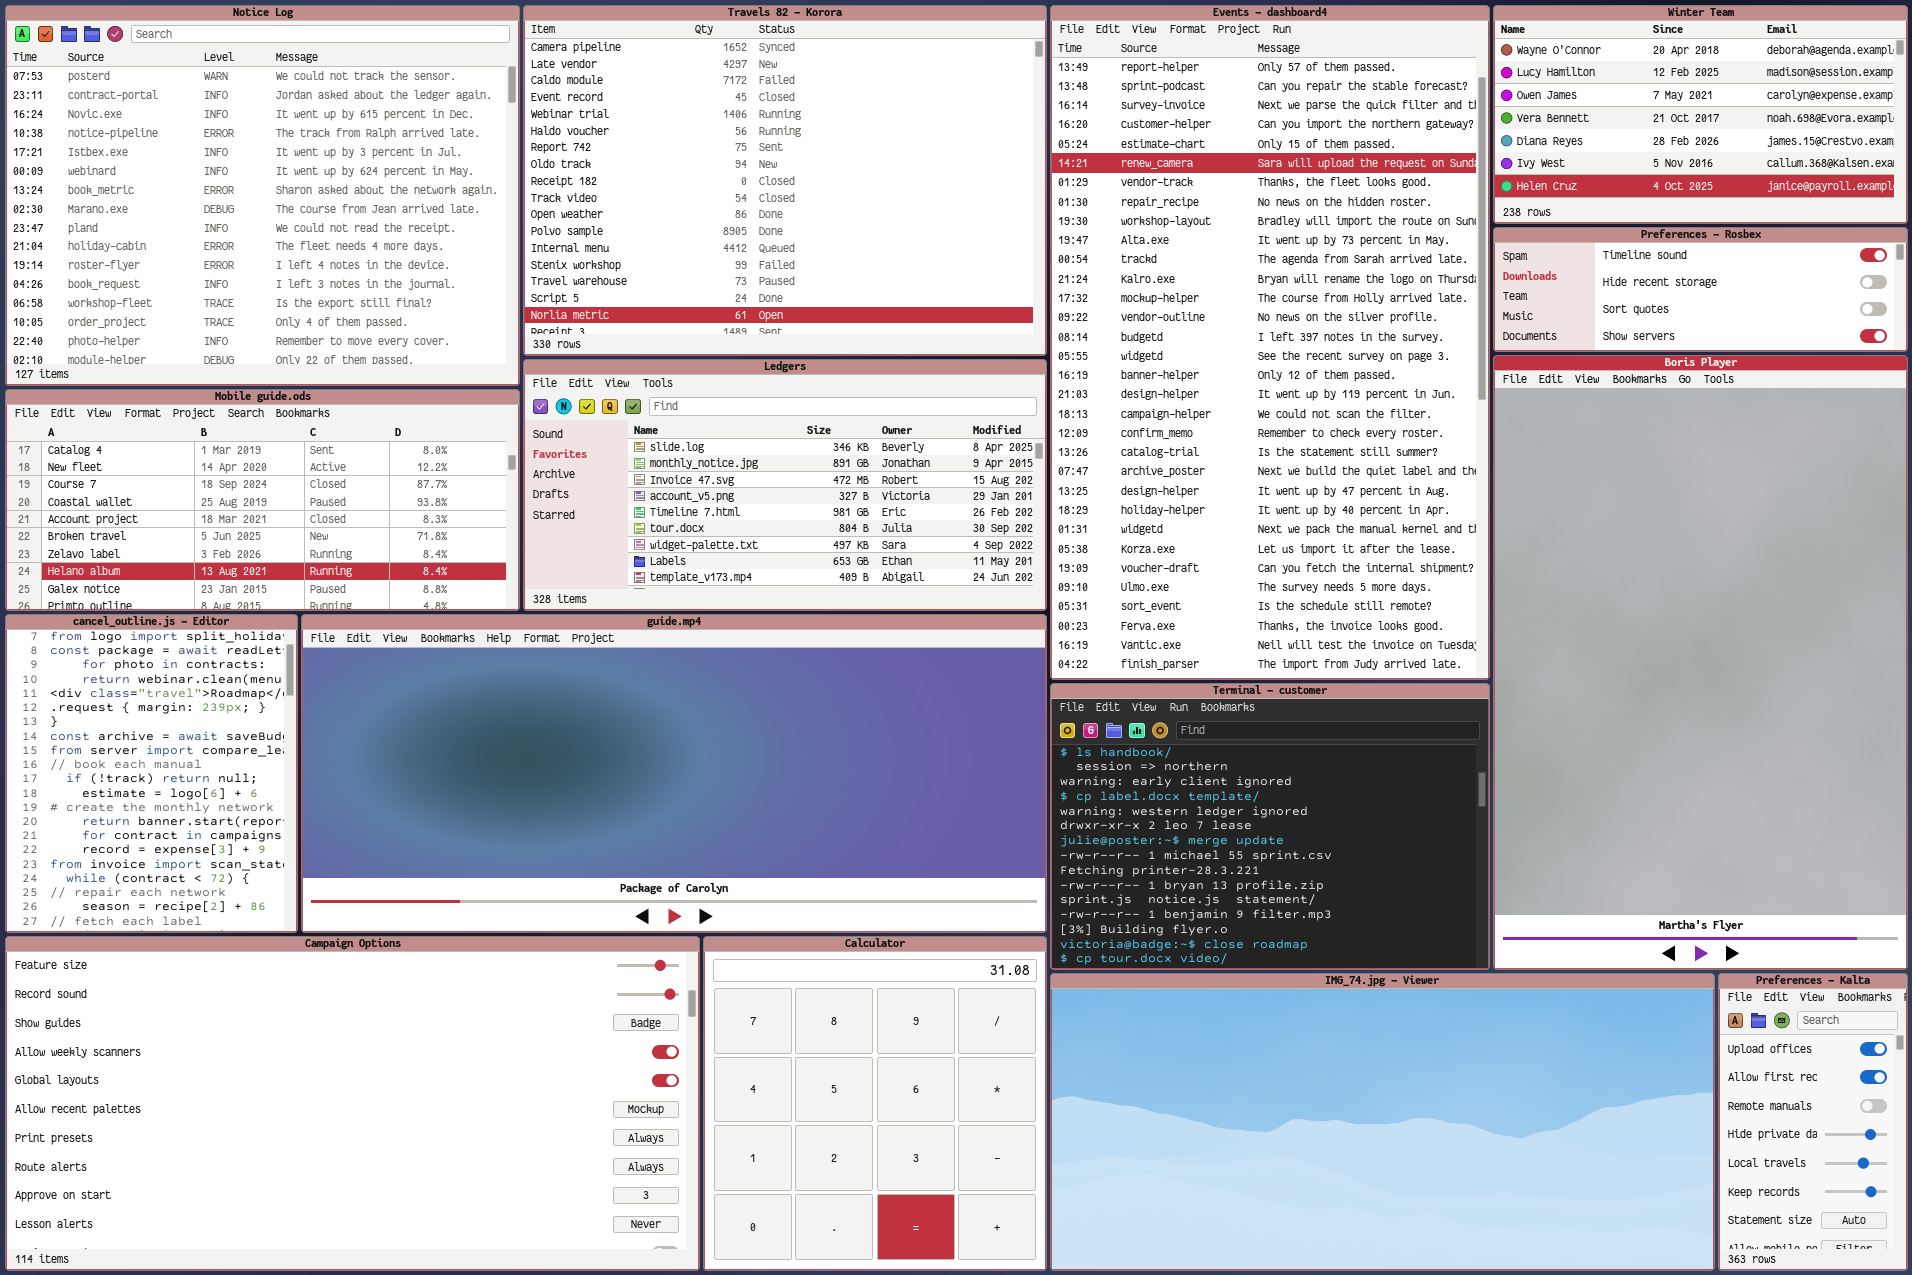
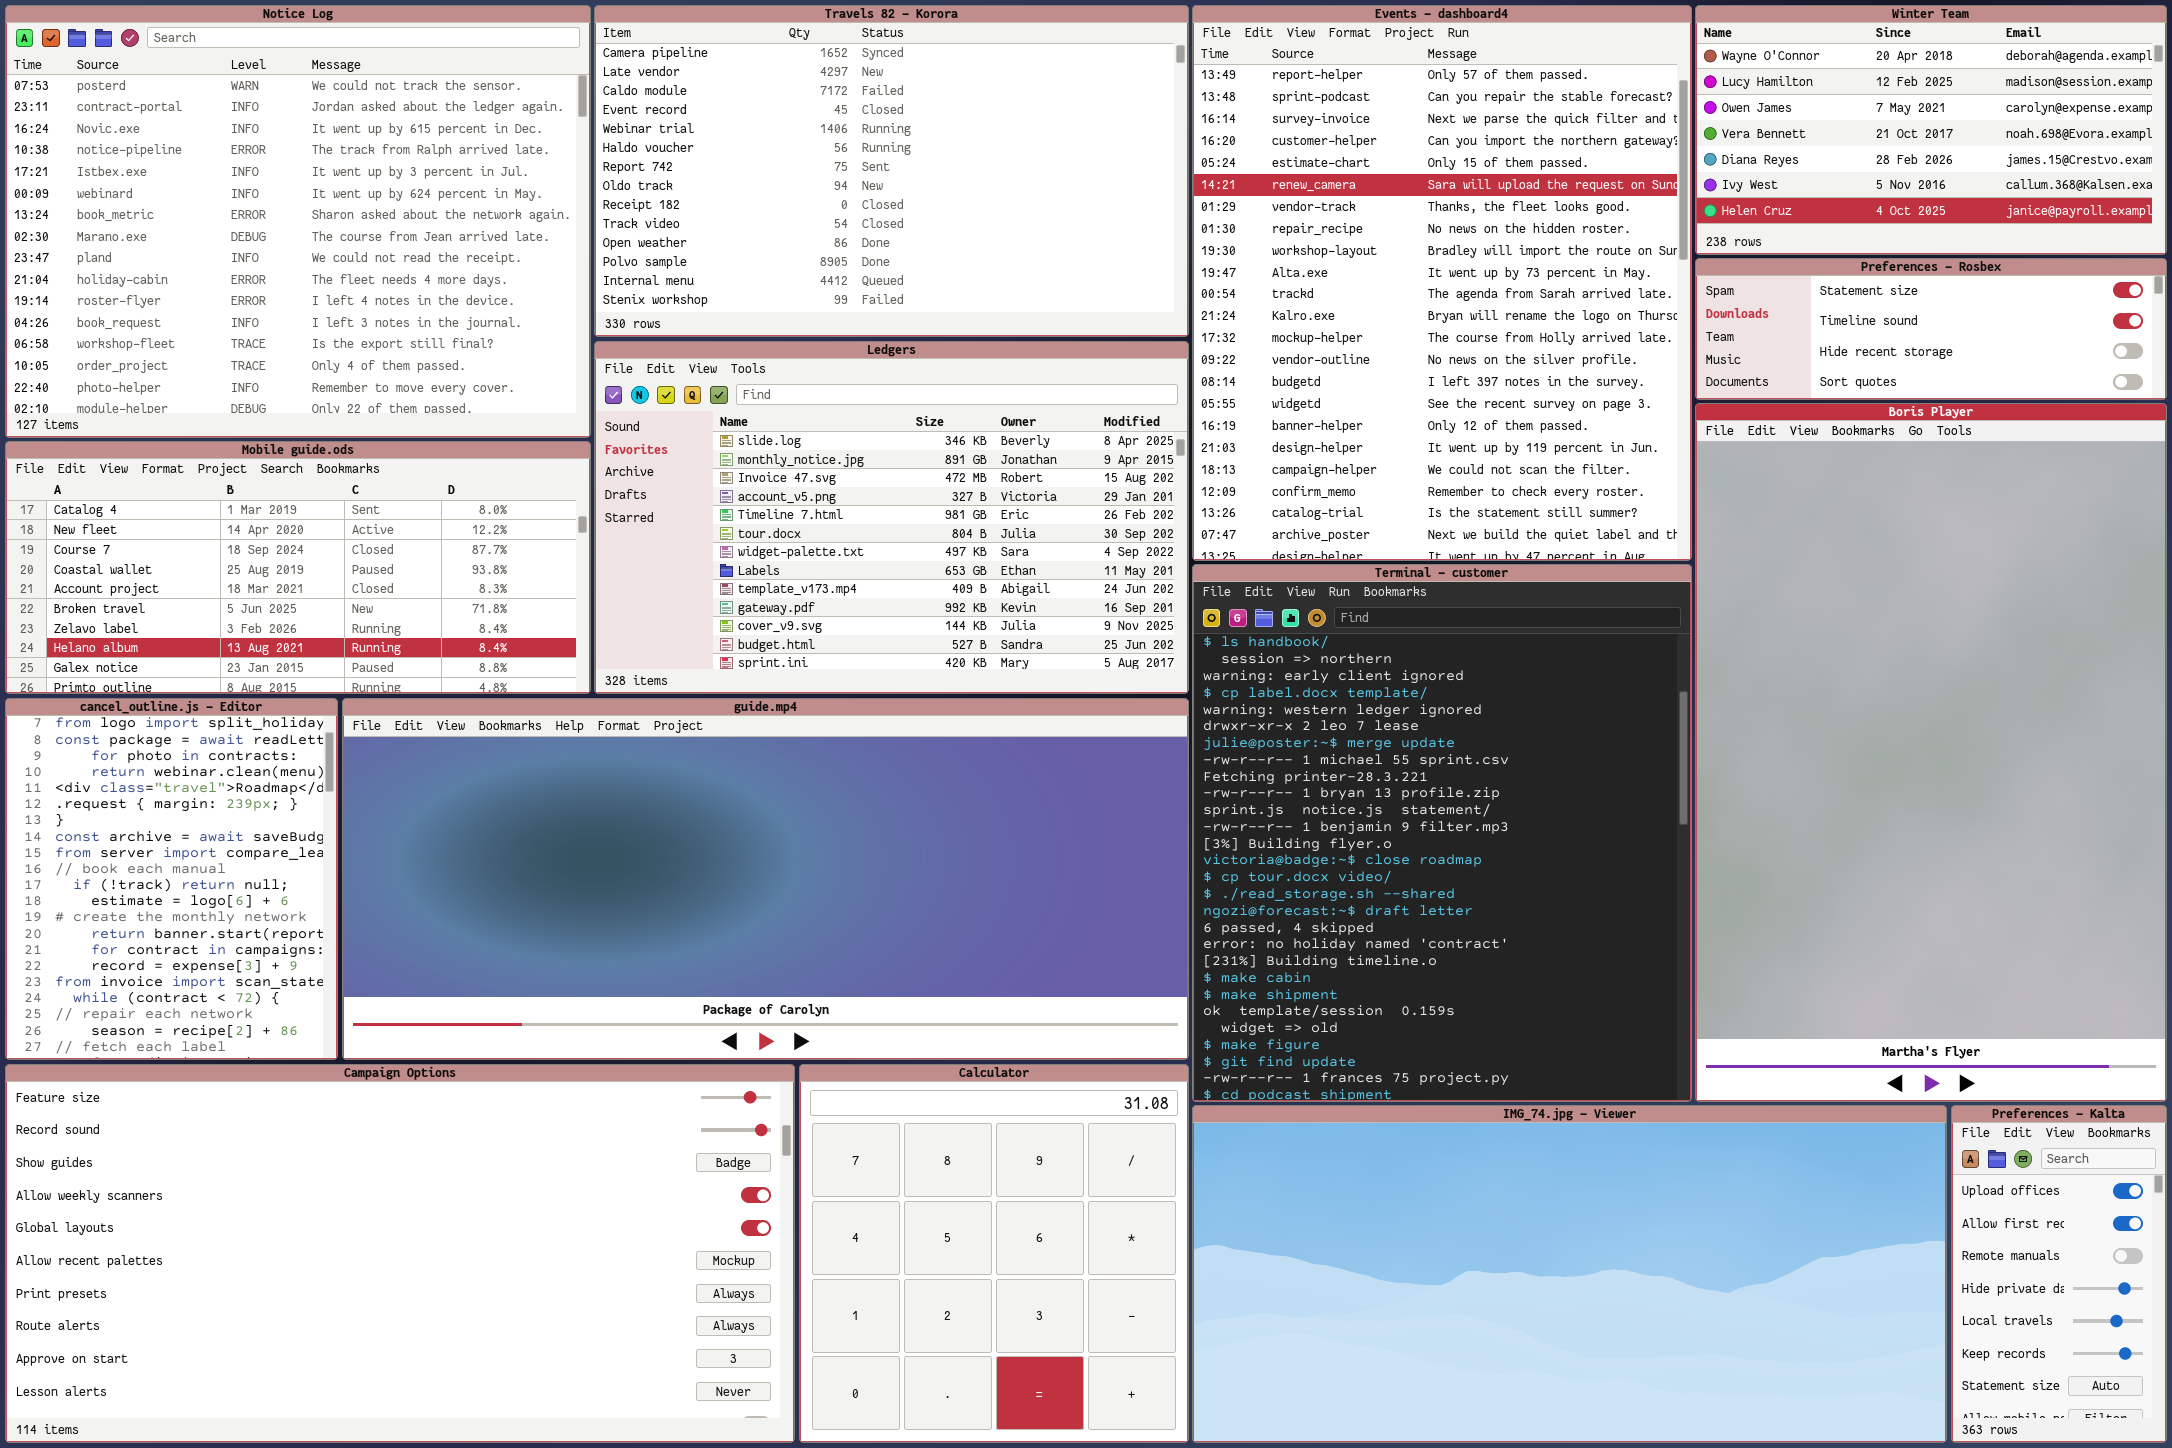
Travels 82 - Korora: [523,5,1047,356] -> [594,5,1189,337], resized
Events - dashboard4: [1050,5,1490,680] -> [1192,5,1692,561], resized
Preferences - Rosbex: [1493,227,1908,352] -> [1695,258,2167,400], scrolled up 1 row
Ledgers: [523,359,1047,611] -> [594,341,1189,694], resized
Terminal - customer: [1050,683,1490,970] -> [1192,564,1692,1102], resized

